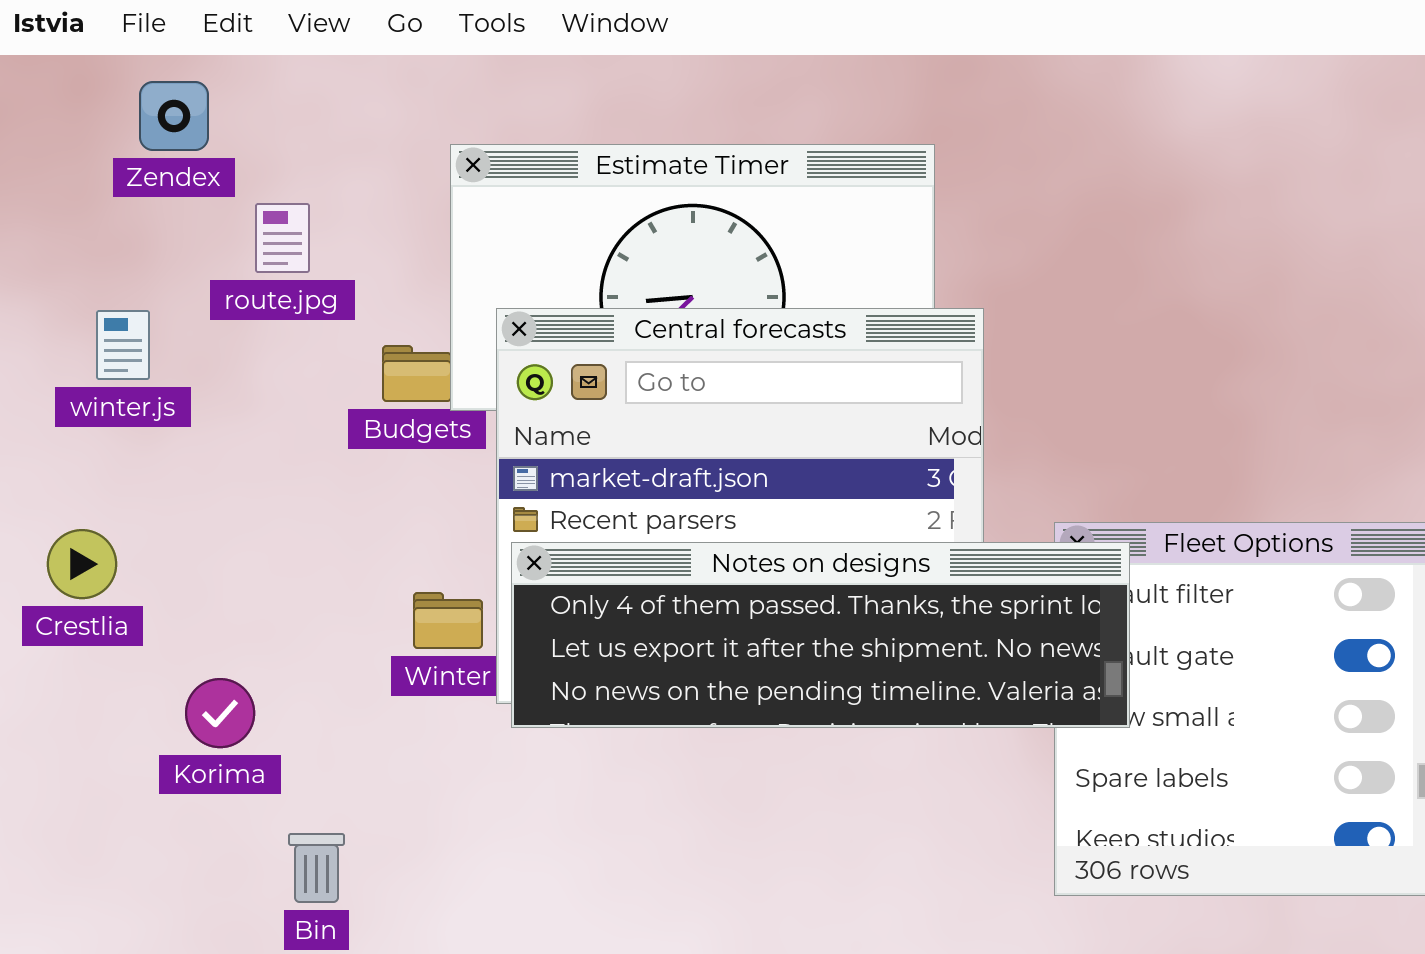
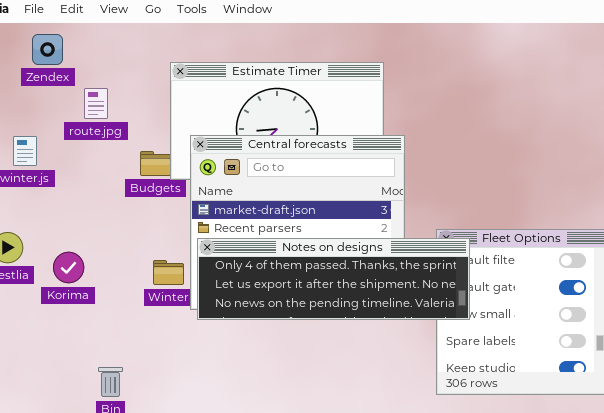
Korima: [185,678,255,748] -> [53,252,84,283], moved

